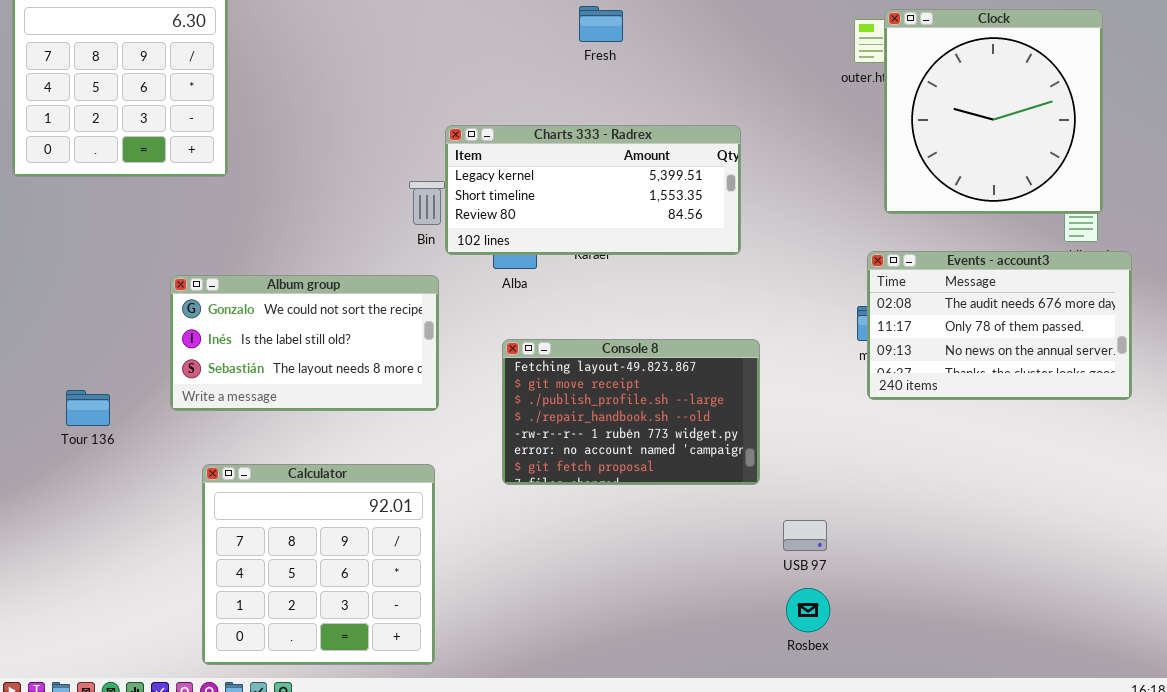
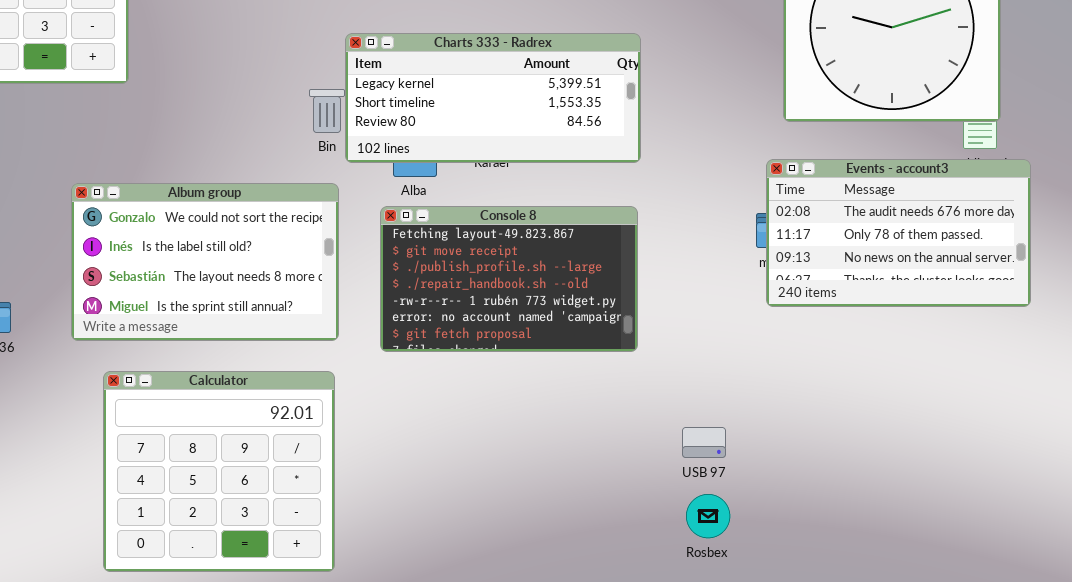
Album group: [170,275,439,411] -> [71,183,339,341], resized
Console 8: [502,339,760,485] -> [380,206,638,352], moved

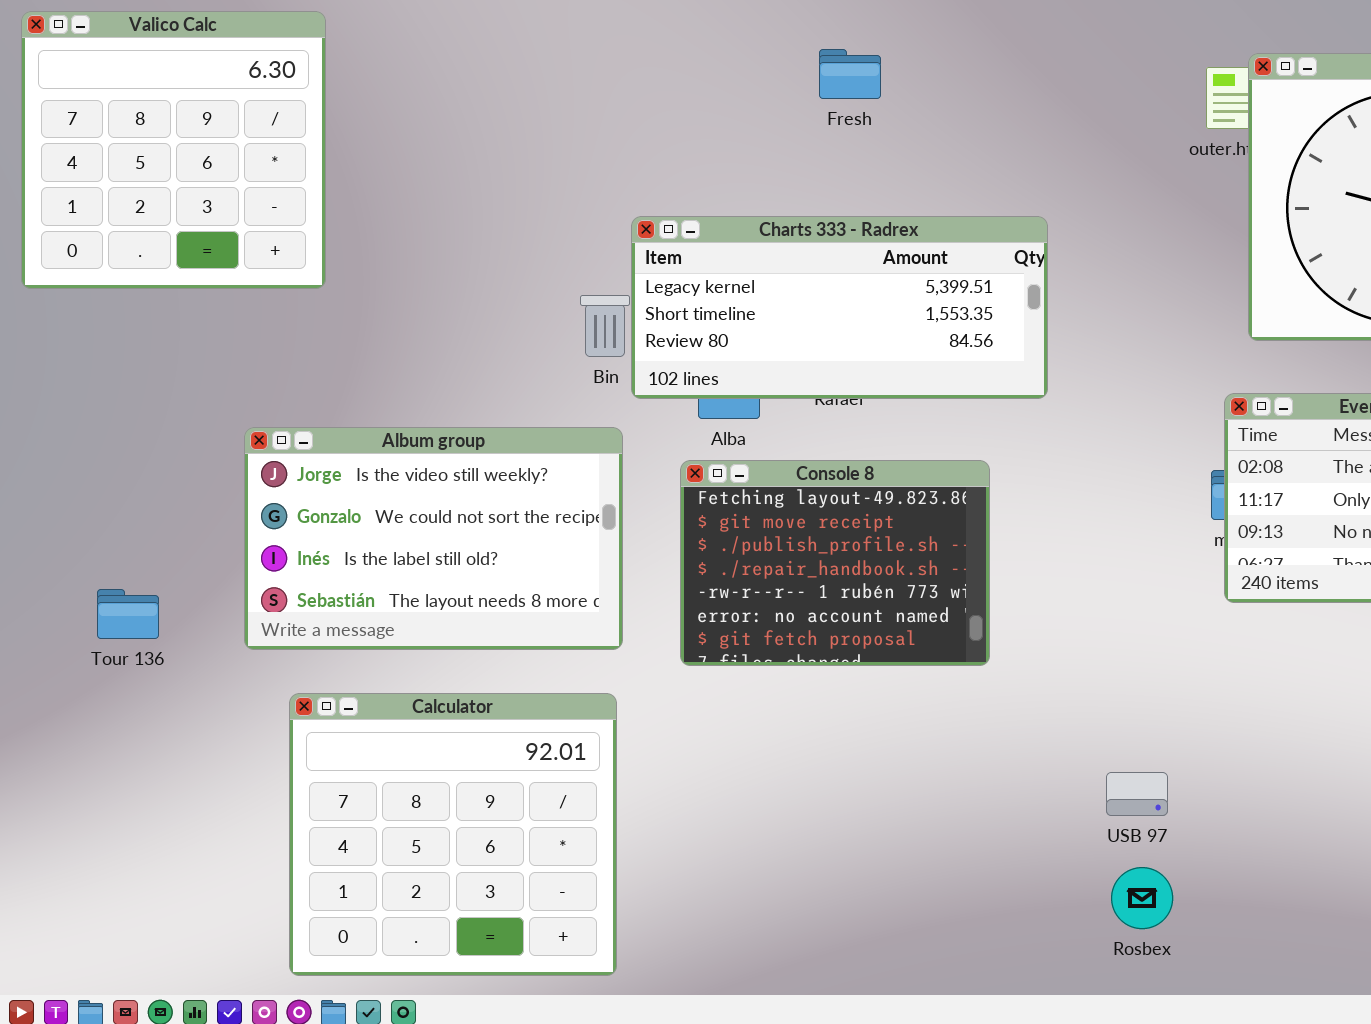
Album group: [71,183,339,341] -> [244,427,623,650], scrolled up 1 row
Console 8: [380,206,638,352] -> [680,460,990,666], resized

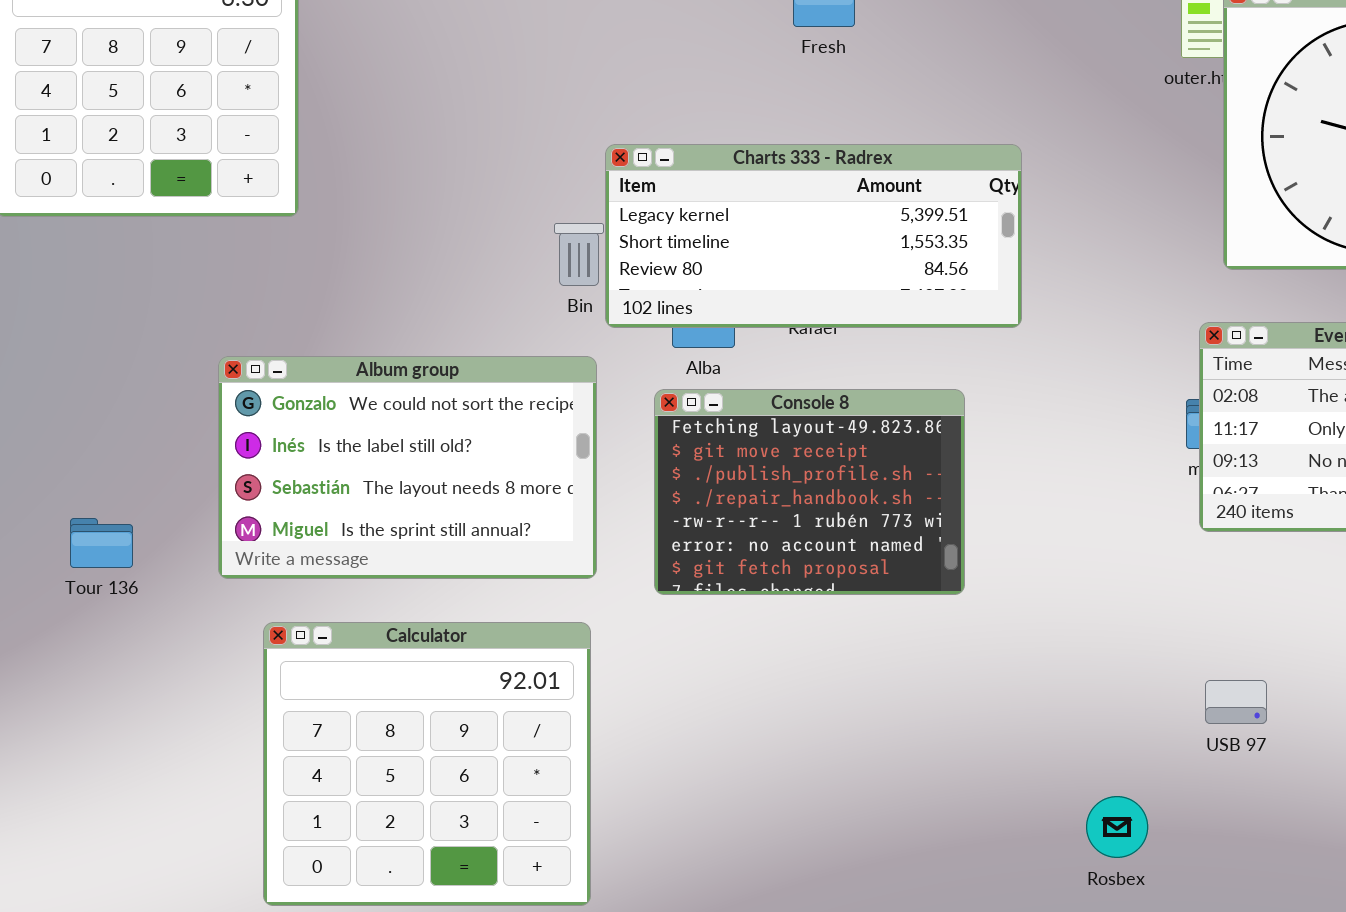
Album group: [244,427,623,650] -> [218,356,597,579], scrolled down 1 row
USB 97: [1106,772,1168,816] -> [1205,680,1267,724], moved

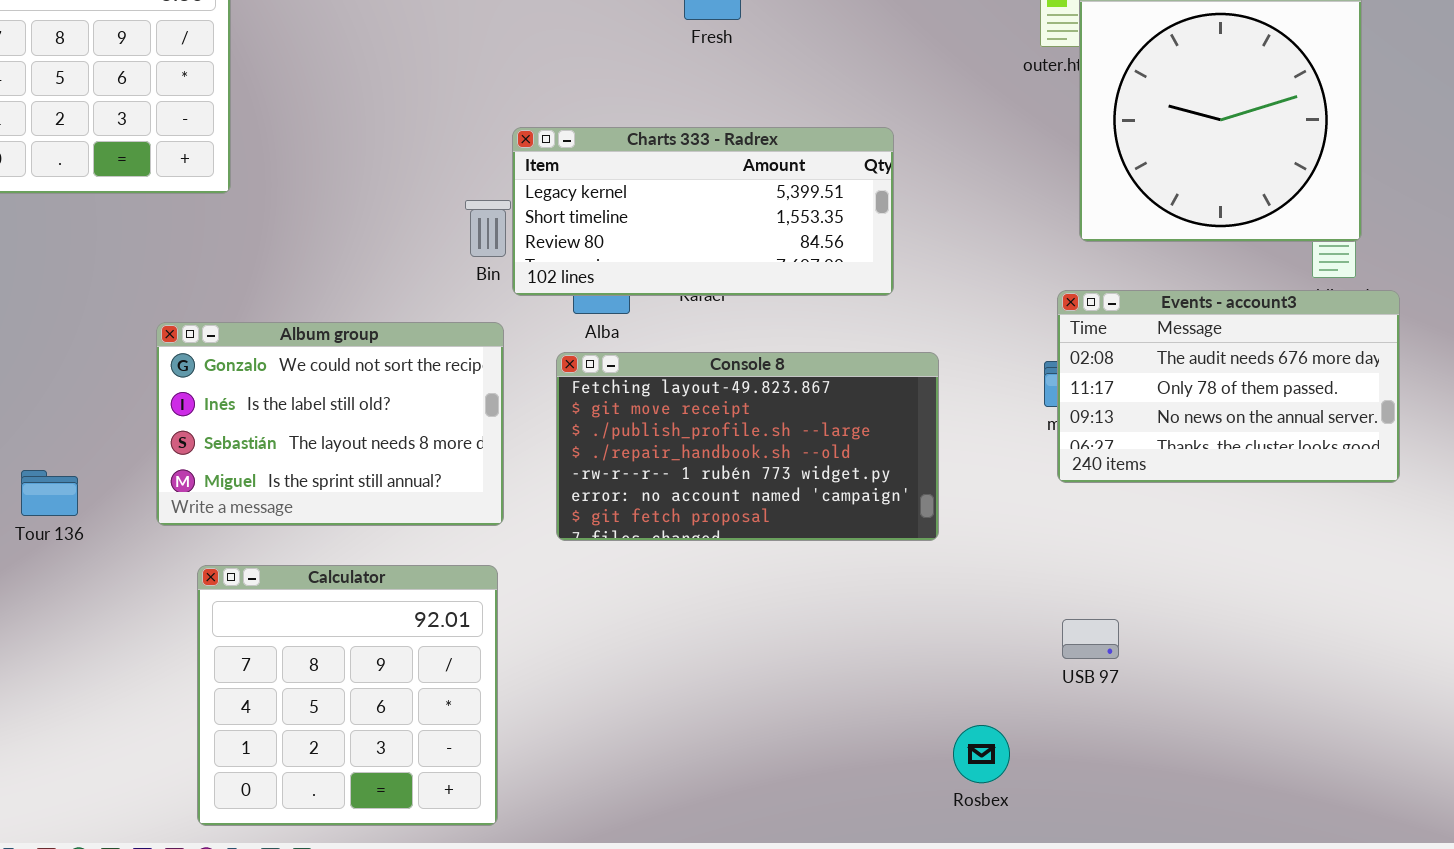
Console 8: [654,389,965,595] -> [556,352,939,541], resized

